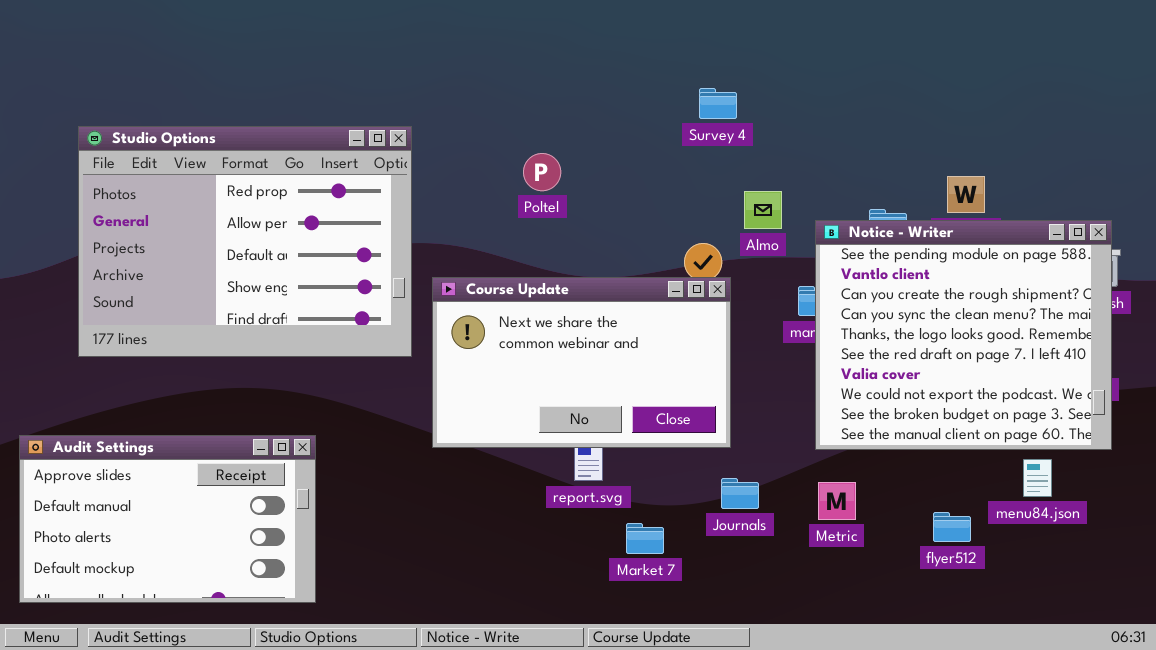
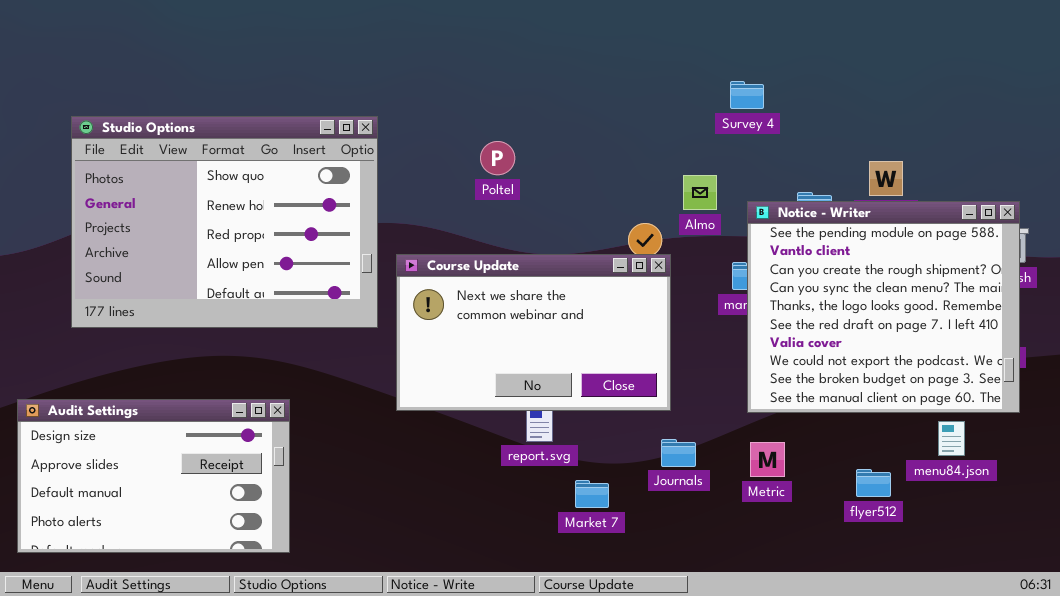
Survey 4: [699,88,737,119] -> [730,81,764,109], moved
Studio Options: [78,126,412,357] -> [71,116,378,328], scrolled up 2 rows
Audit Settings: [19,435,316,603] -> [17,399,290,553], scrolled up 1 row

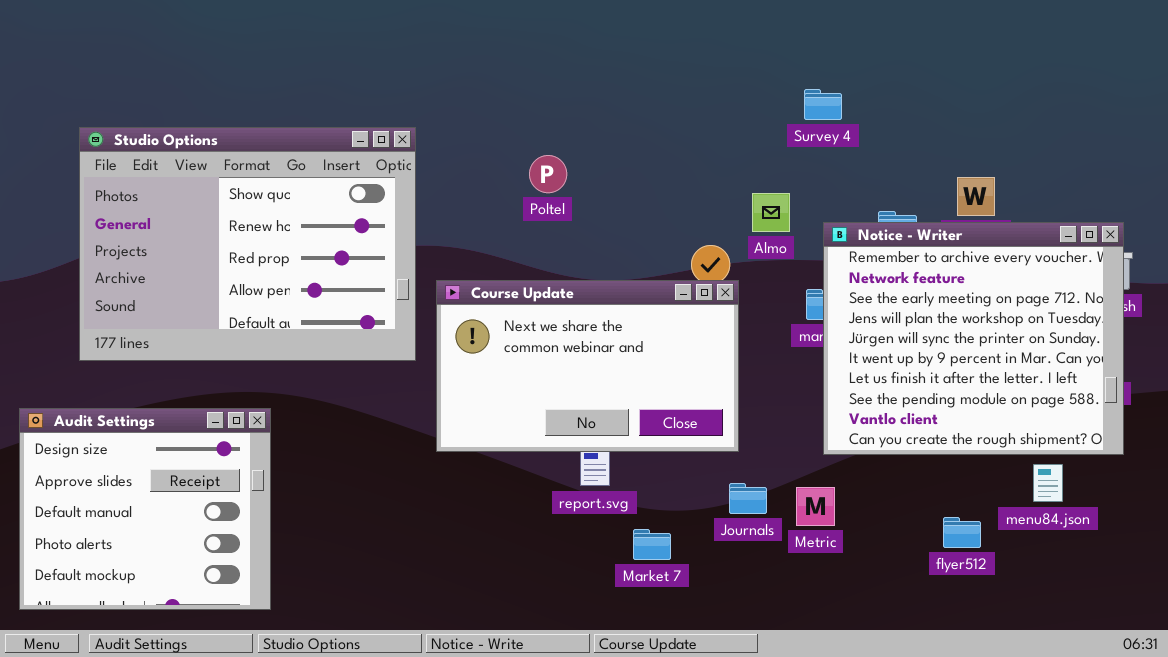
Notice - Writer: [747,201,1020,413] -> [823,222,1124,455], scrolled up 7 rows
Audit Settings: [17,399,290,553] -> [19,408,271,610], resized
Metric: [750,442,785,477] -> [796,487,835,526], moved

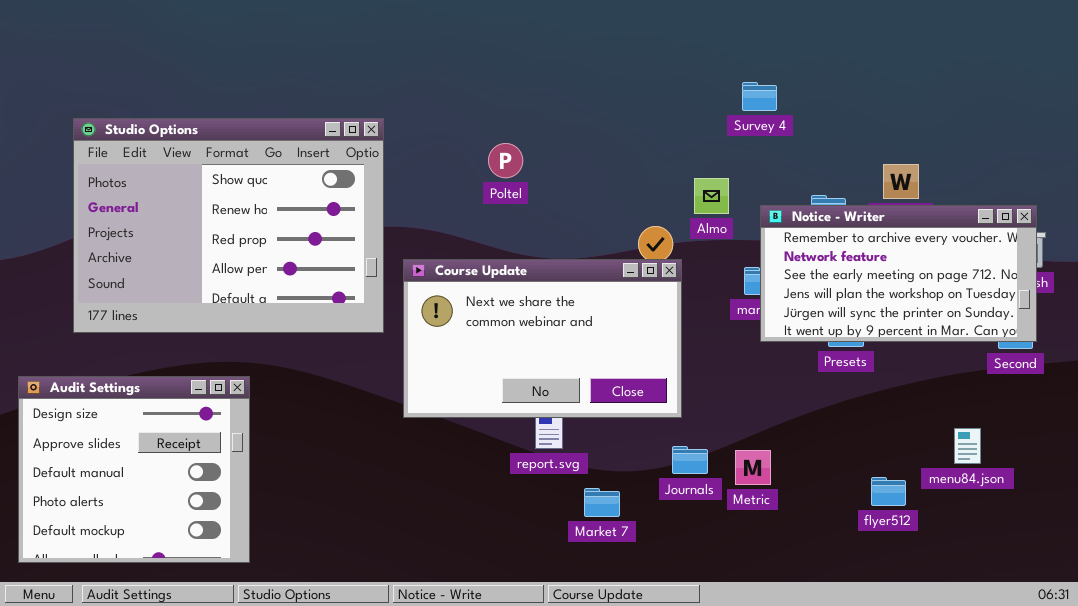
Notice - Writer: [823,222,1124,455] -> [760,205,1037,342], resized

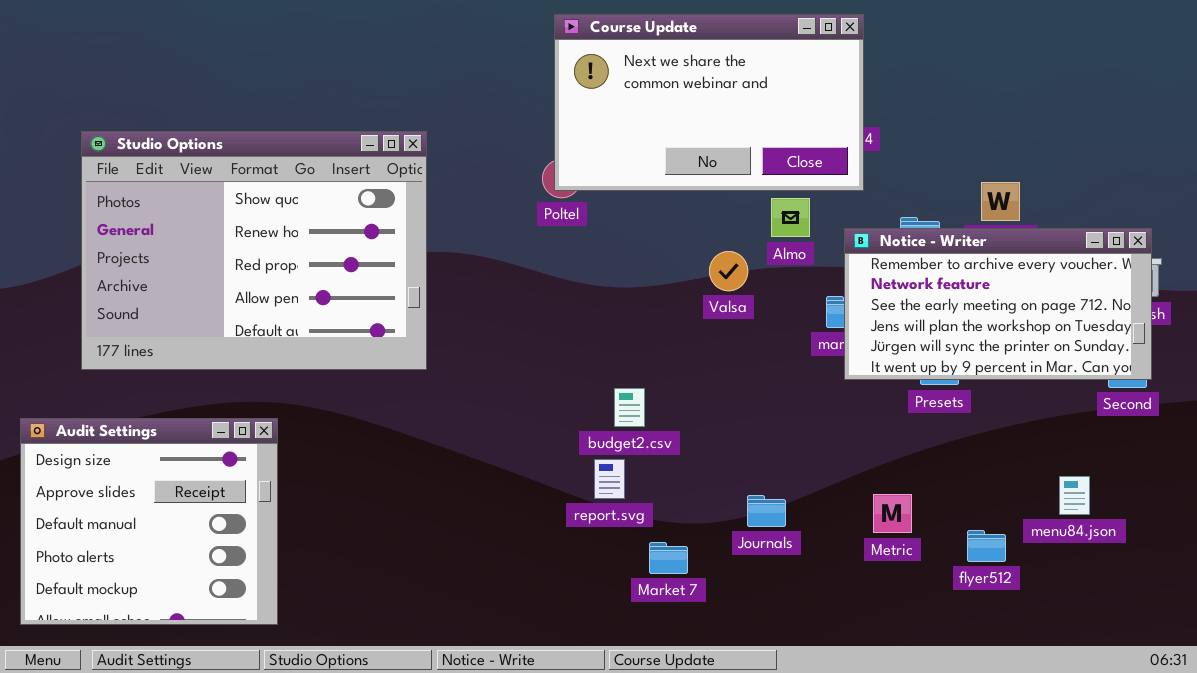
Course Update: [403,259,682,418] -> [554,14,864,191], moved
Metric: [735,450,771,485] -> [873,494,912,533], moved

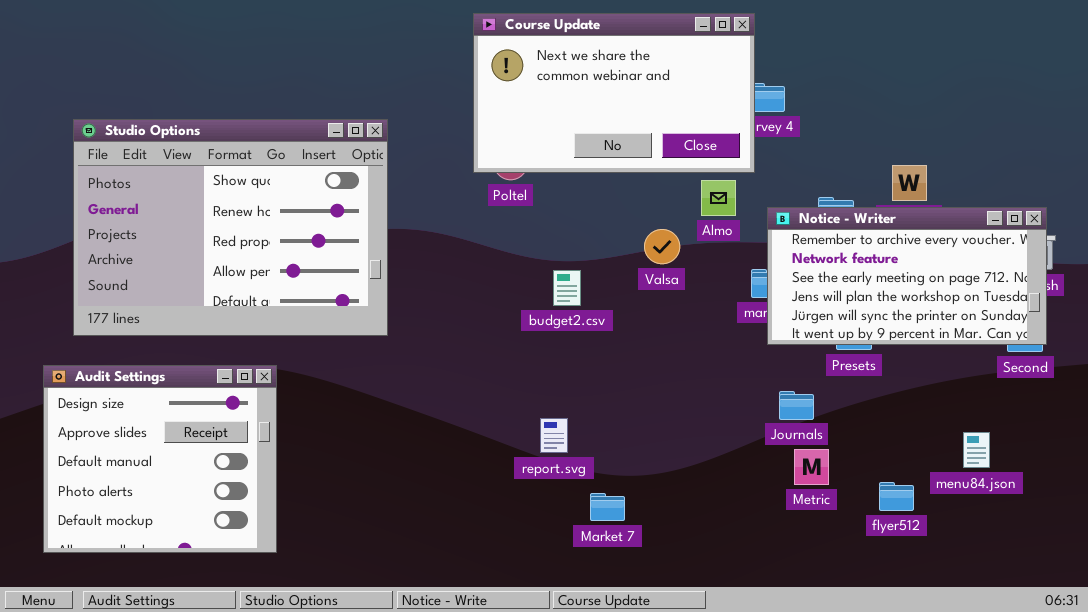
Course Update: [554,14,864,191] -> [473,13,755,173], moved
budget2.csv: [614,388,645,427] -> [553,270,581,306], moved
Audit Settings: [20,418,278,625] -> [43,365,277,553], moved
Journals: [747,495,786,527] -> [779,391,814,420], moved

